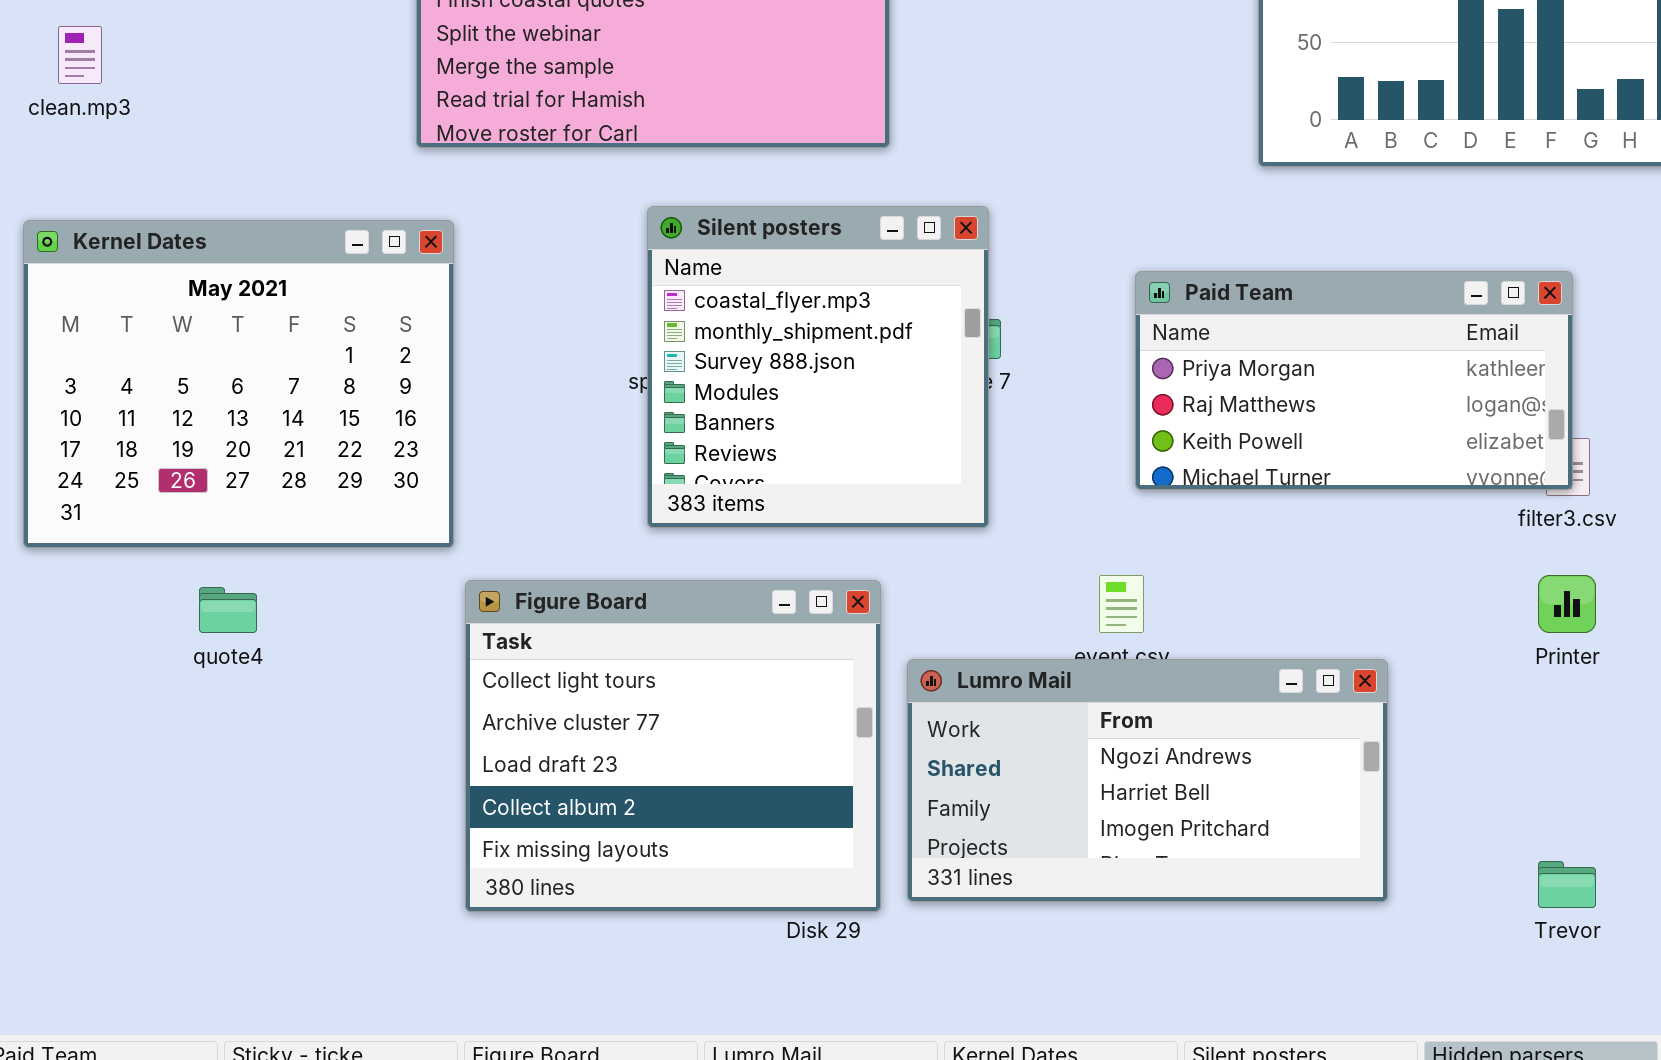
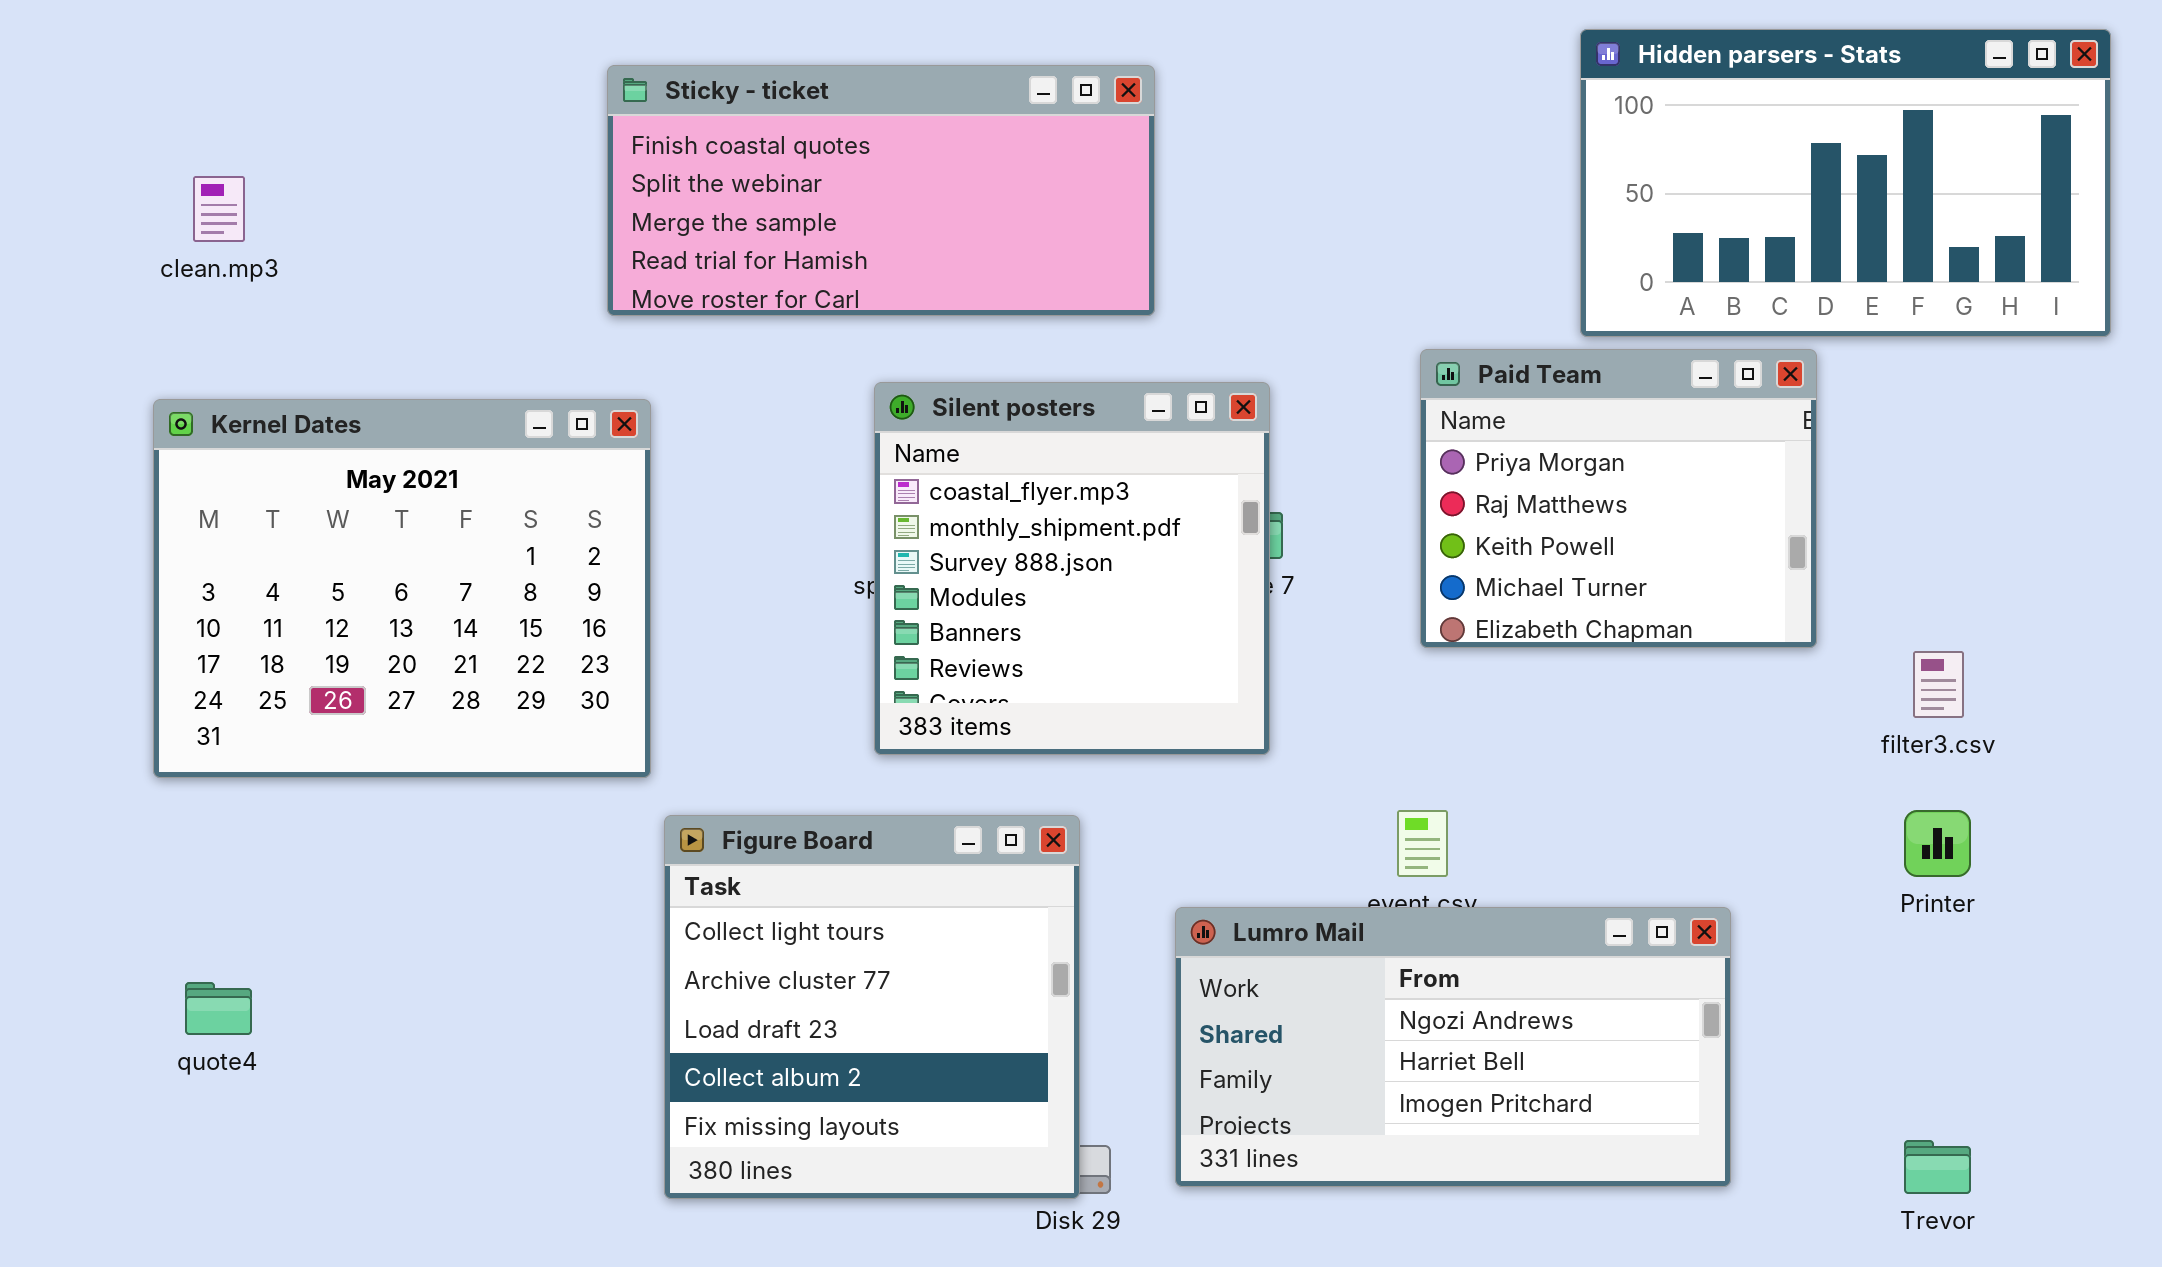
Paid Team: [1135,271,1573,490] -> [1420,349,1817,648], moved, resized
Figure Board: [465,580,881,912] -> [664,815,1080,1199], resized
quote4: [199,587,257,633] -> [185,982,252,1035], moved

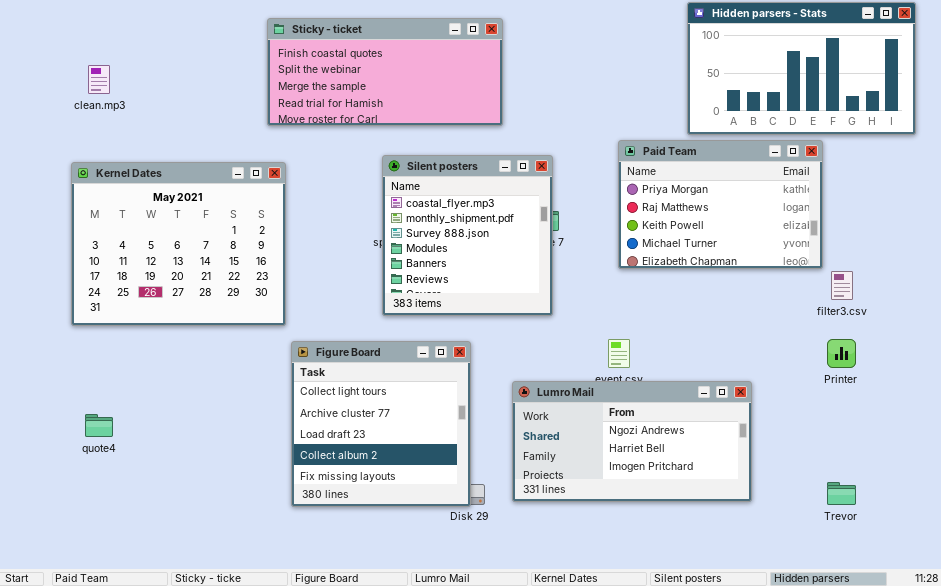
Paid Team: [1420,349,1817,648] -> [618,140,823,269], resized

